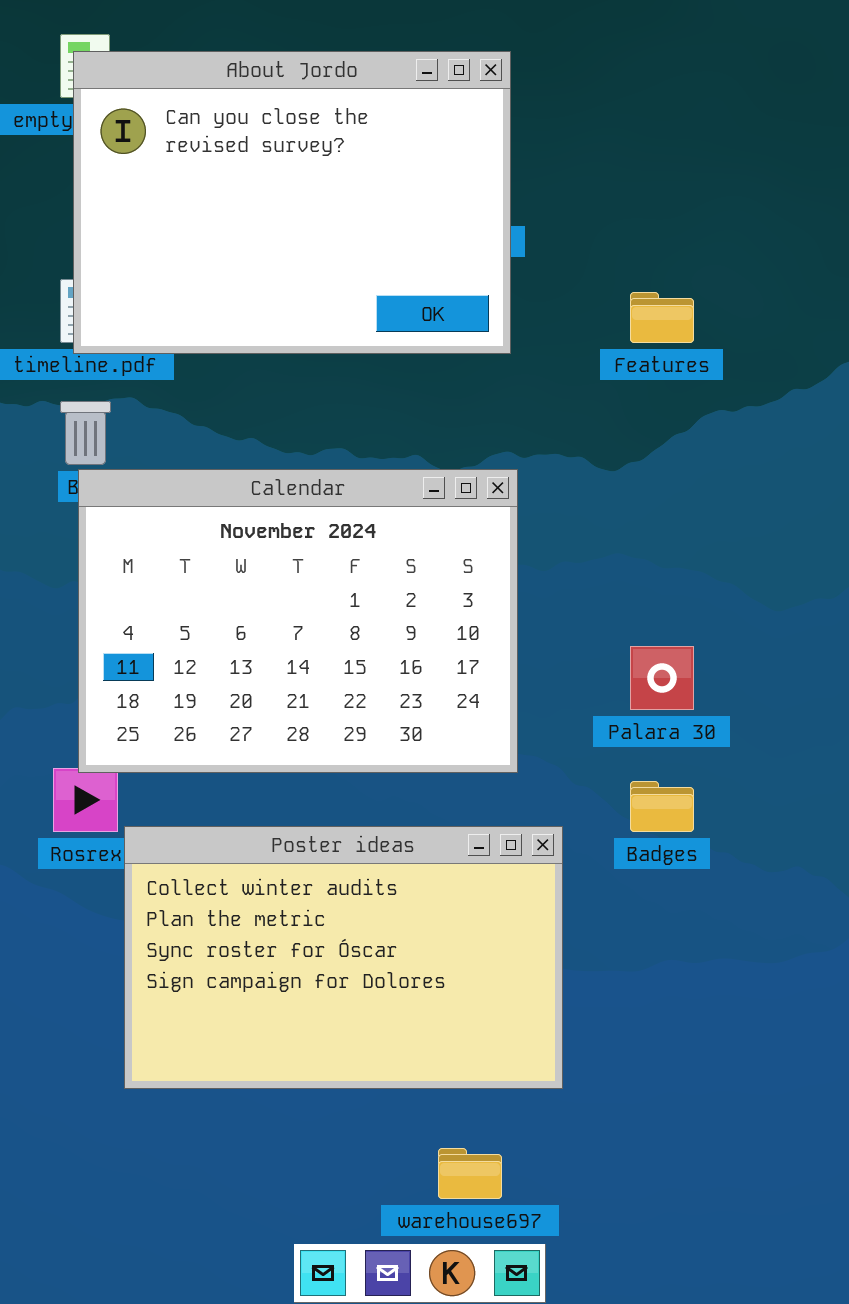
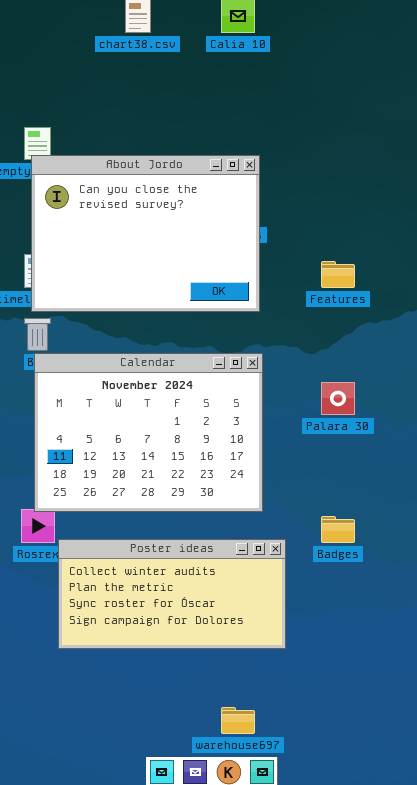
About Jordo: [73,51,511,354] -> [31,155,260,312], moved
Palara 30: [630,646,694,710] -> [321,382,355,415], moved
Poster ideas: [124,826,563,1089] -> [58,539,286,649], resized

